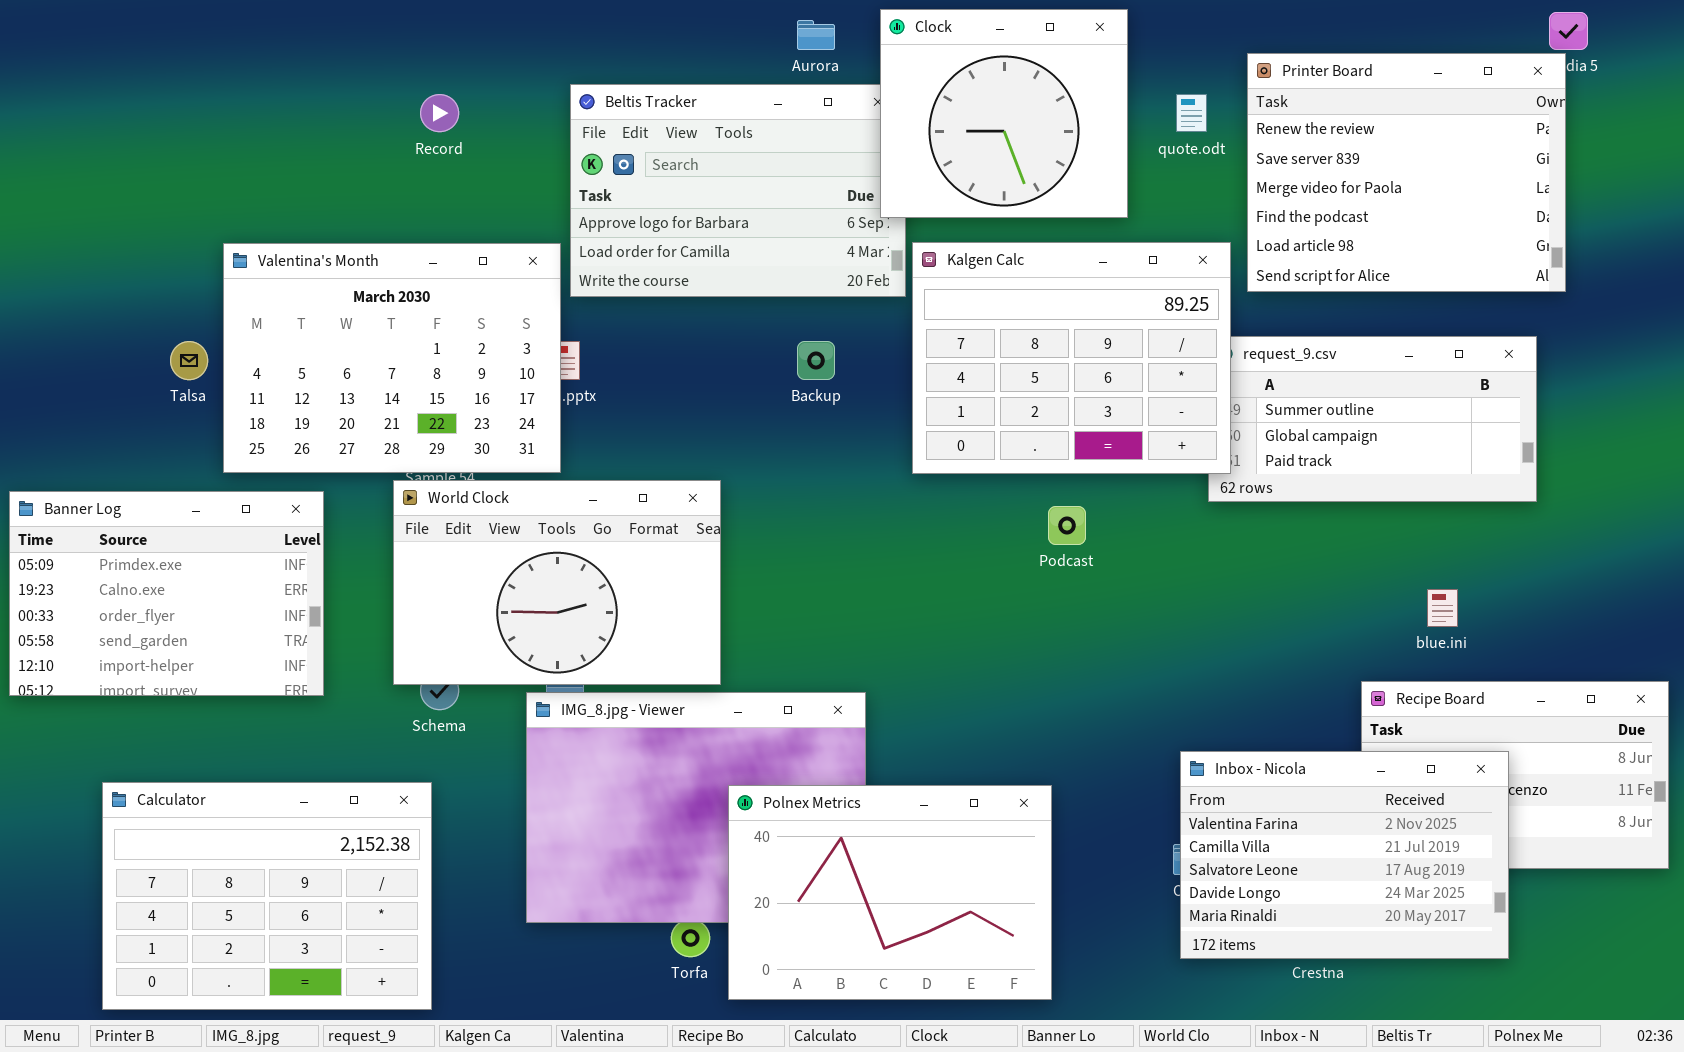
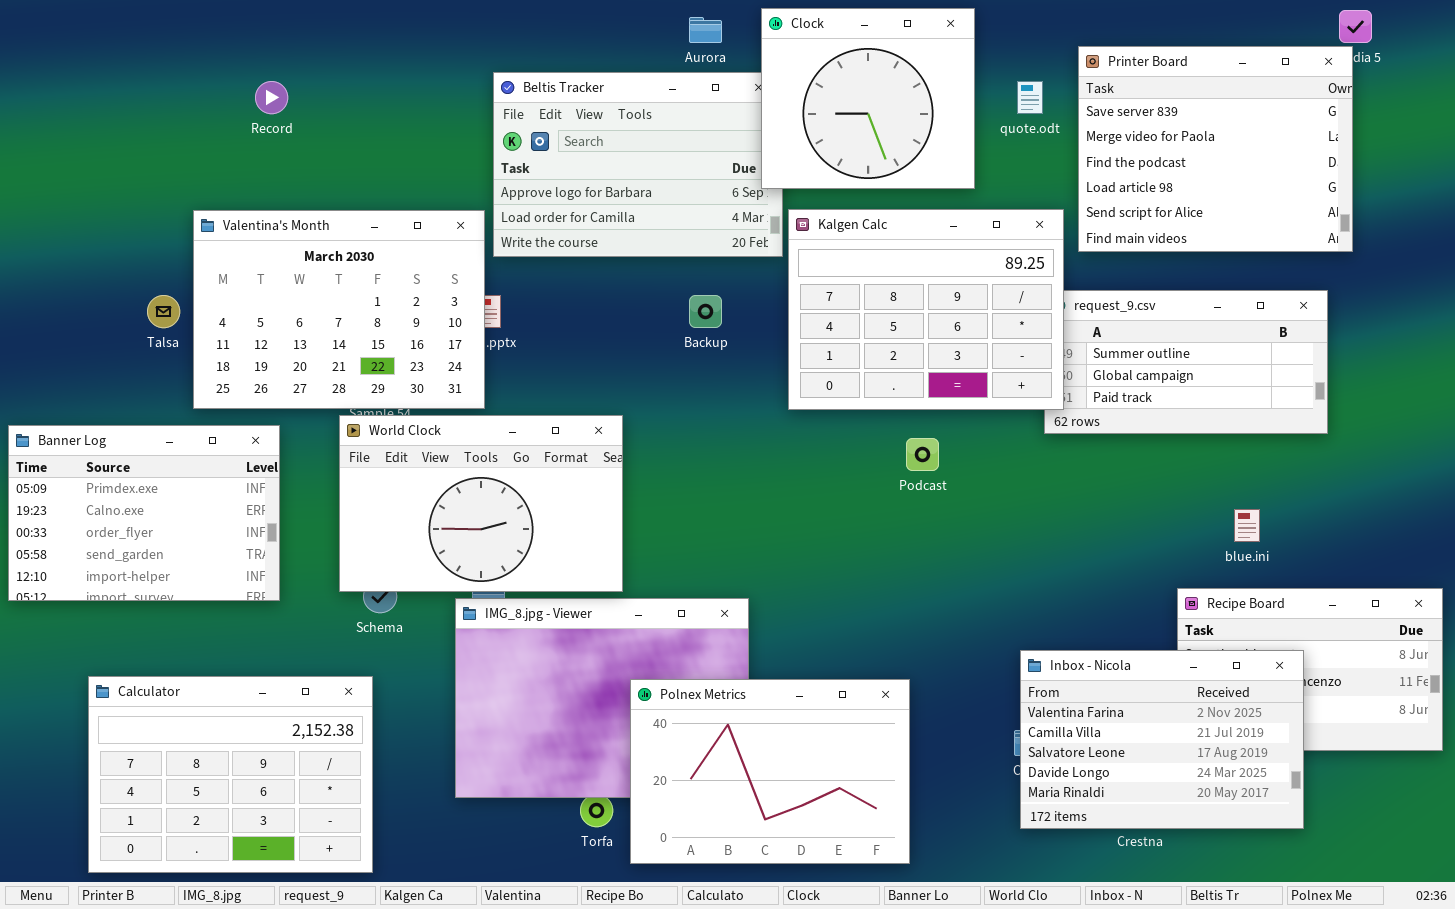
Printer Board: [1247,53,1566,292] -> [1078,46,1353,252], scrolled down 1 row
Record: [420,94,459,132] -> [255,81,288,114], moved

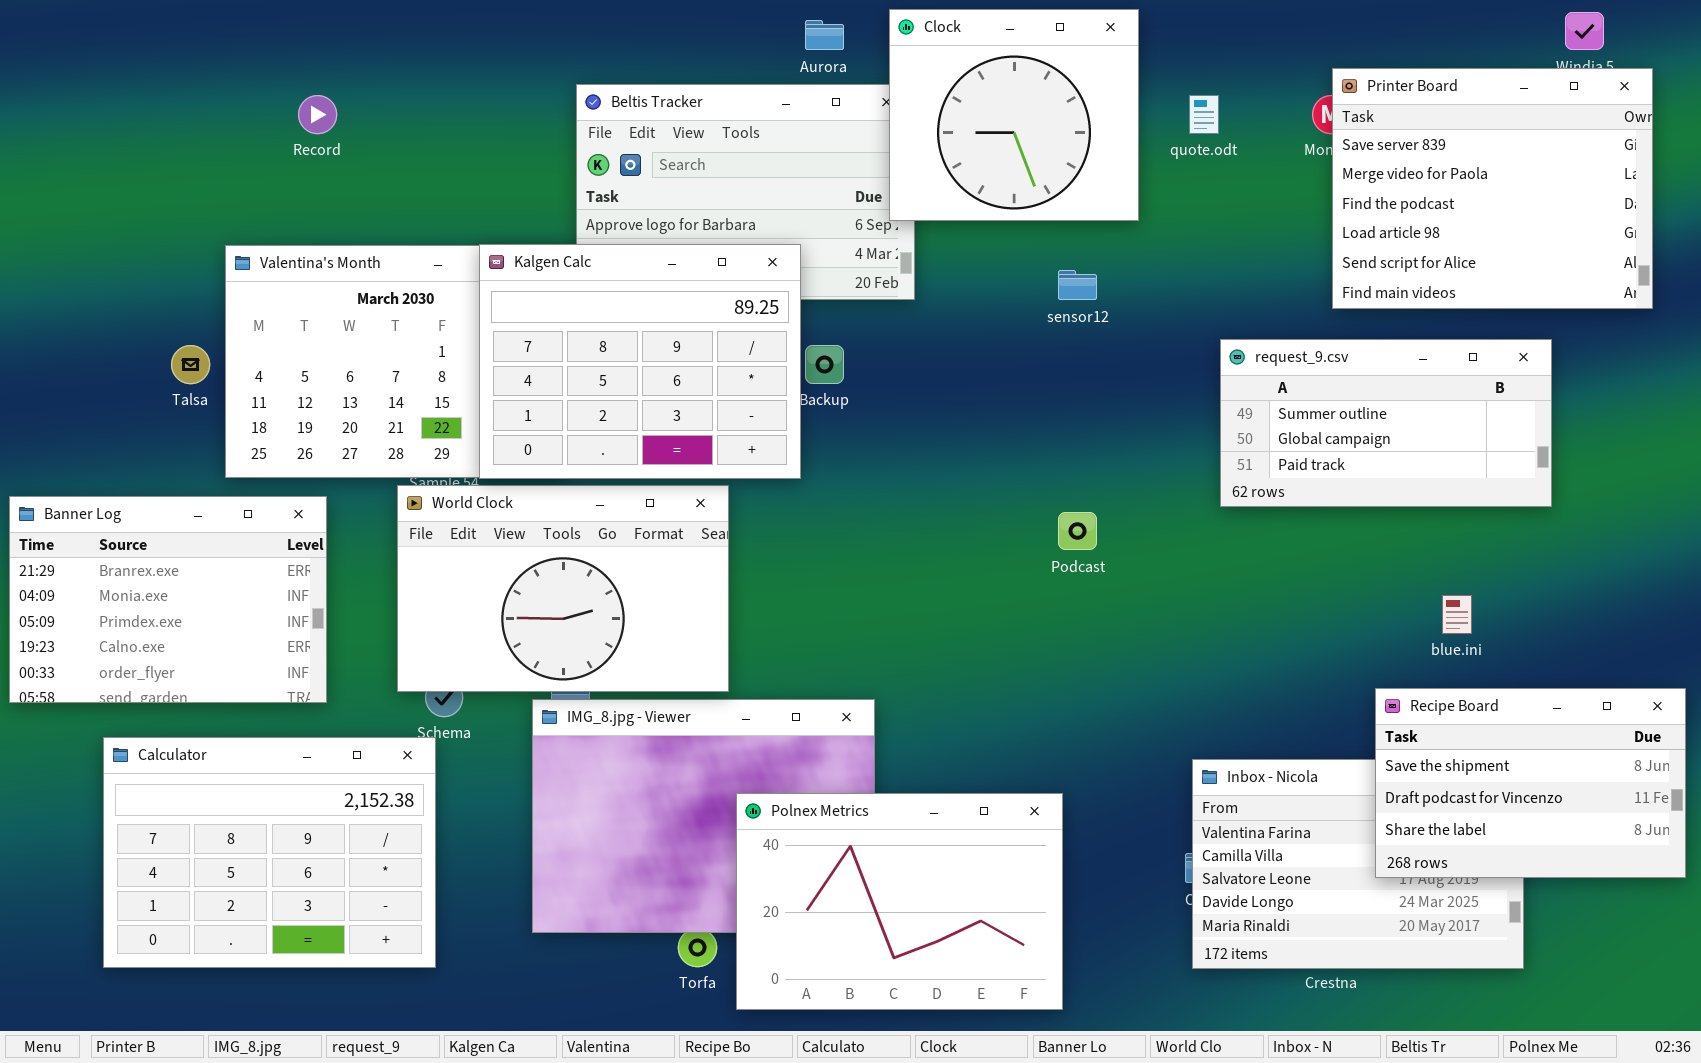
Printer Board: [1078,46,1353,252] -> [1332,68,1653,309], moved
Kalgen Calc: [788,209,1064,410] -> [479,244,801,479], moved
Banner Log: [8,425,280,601] -> [9,496,327,703], scrolled up 2 rows
Recipe Board: [1177,588,1443,751] -> [1375,688,1686,878], raised
Calculator: [88,676,373,873] -> [103,737,436,968], moved

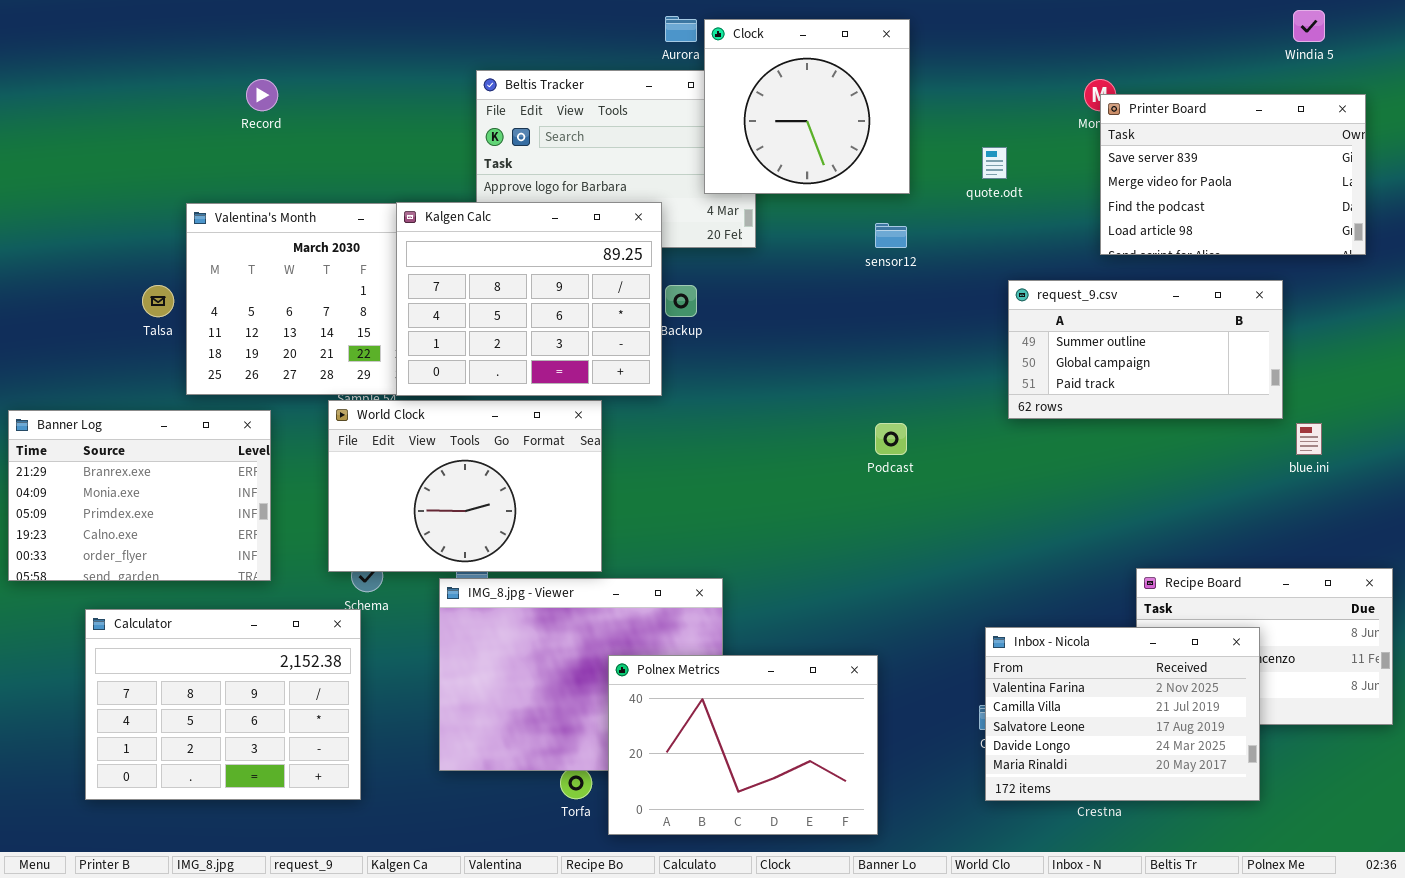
Clock: [889,9,1139,221] -> [704,19,910,194], moved
Printer Board: [1332,68,1653,309] -> [1100,94,1366,255], resized
quote.odt: [1189,95,1219,134] -> [982,147,1007,179], moved
blue.ini: [1442,595,1472,634] -> [1296,423,1322,455], moved
Inbox - Nicola: [1192,759,1524,969] -> [985,627,1260,801], raised

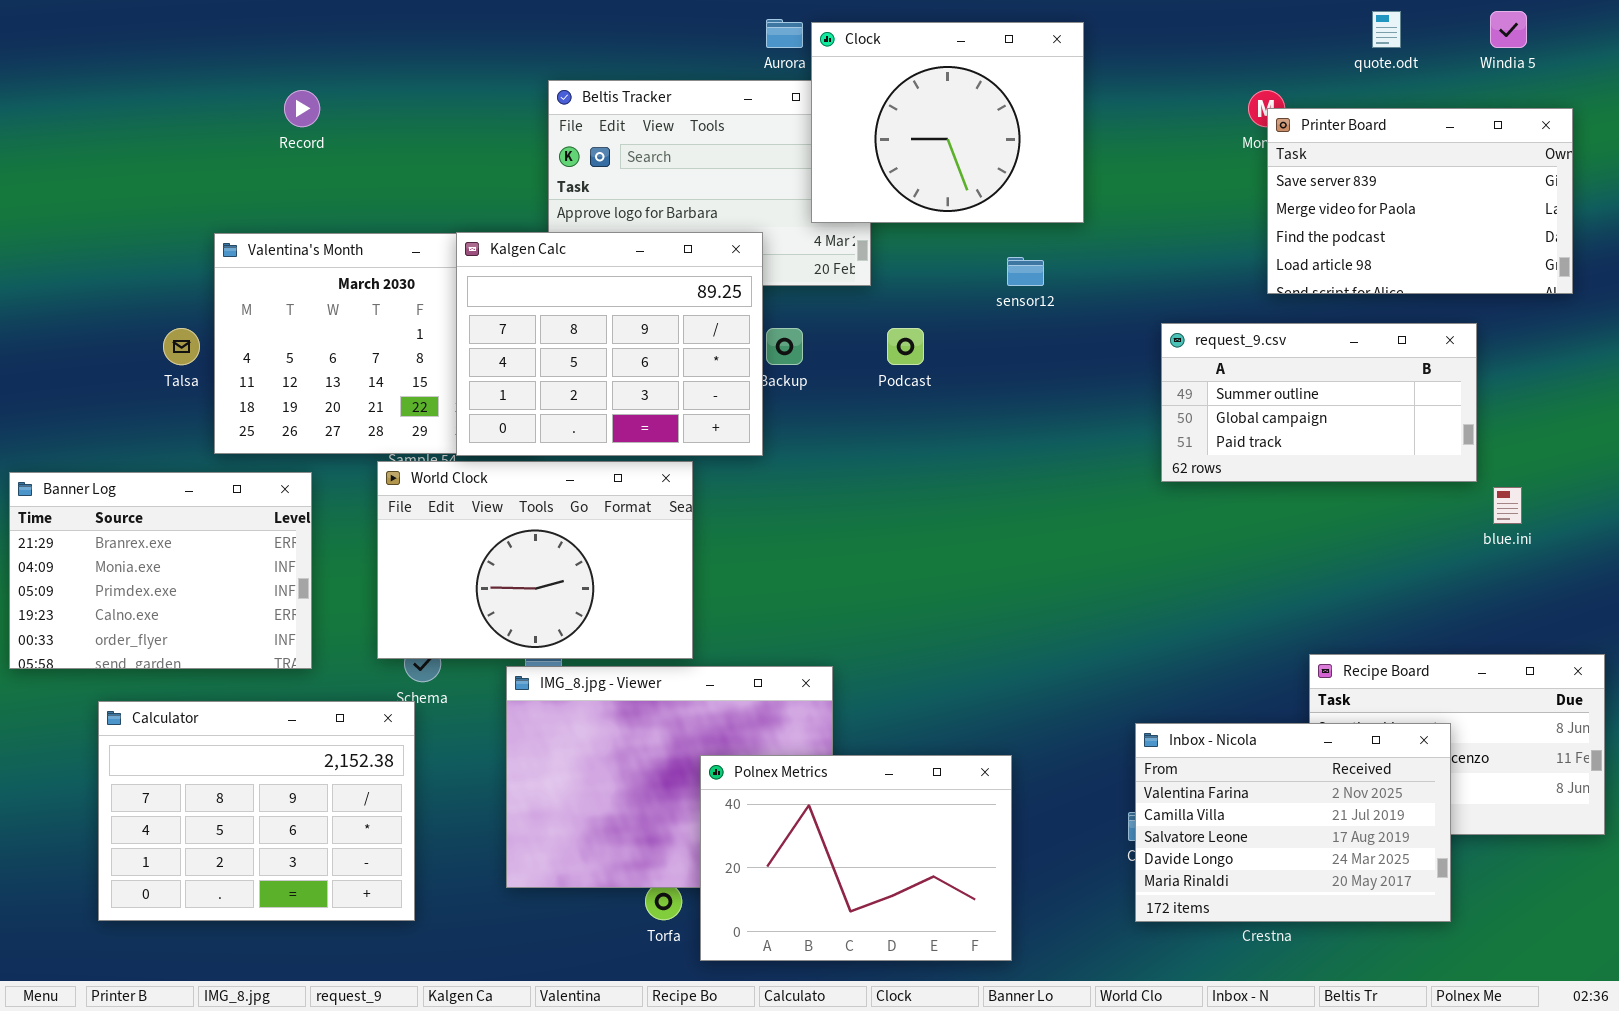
Clock: [704,19,910,194] -> [811,22,1084,223], resized
quote.odt: [982,147,1007,179] -> [1372,11,1401,48], moved
Podcast: [875,423,907,455] -> [887,328,924,365], moved

